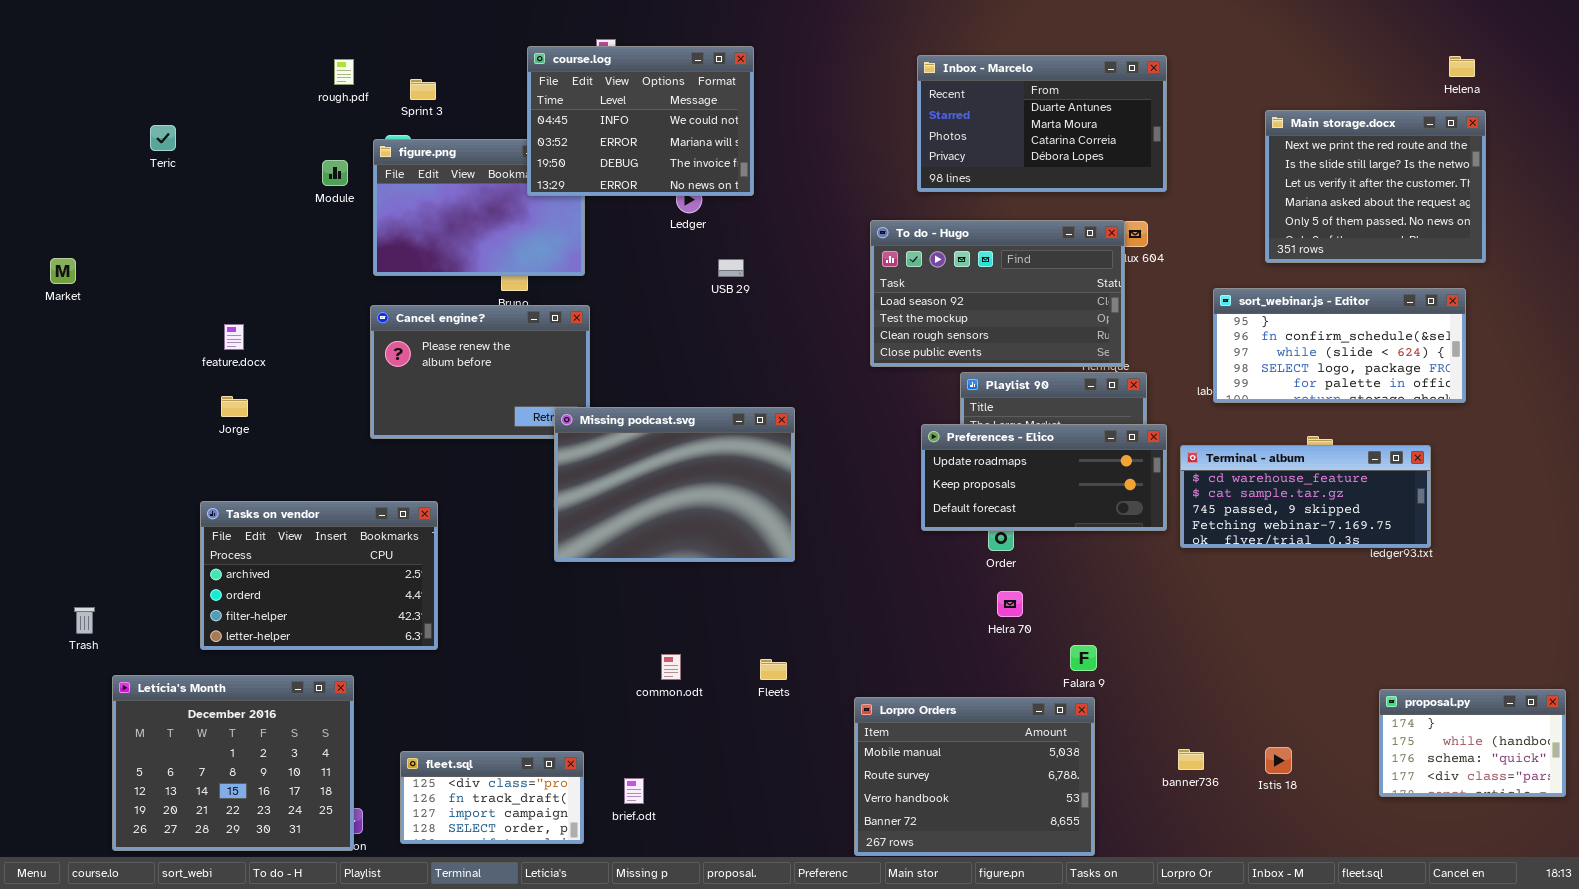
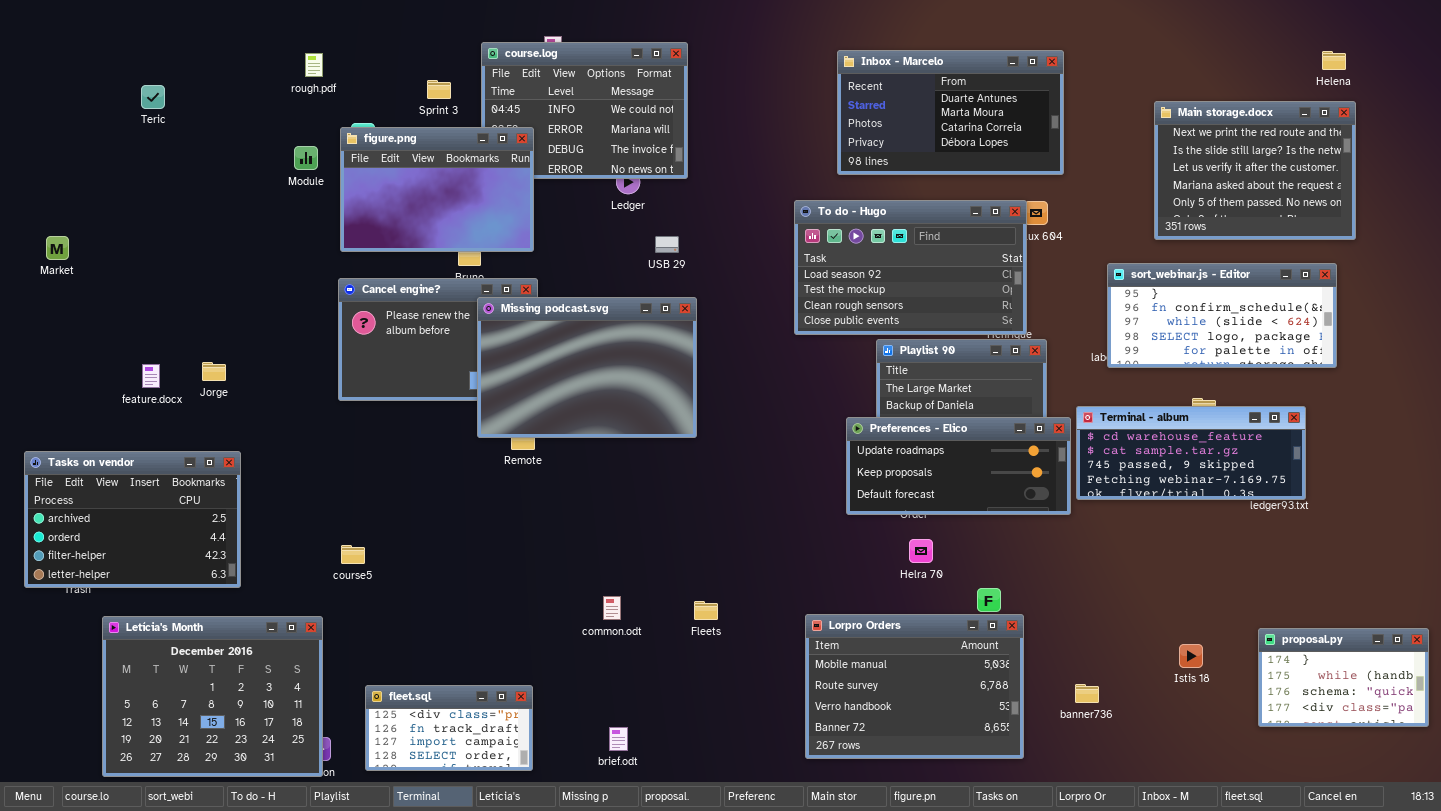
Sprint 3: [410,79,436,100] -> [427,80,451,99], moved
Teric: [150,125,176,151] -> [141,85,165,109], moved
figure.png: [373,139,585,276] -> [340,127,534,252], raised
feature.docx: [224,324,244,350] -> [142,364,160,388], moved
Missing podcast.svg: [554,407,795,562] -> [477,297,697,438], moved
Preferences - Elico: [921,424,1167,531] -> [846,417,1071,515], moved
Tasks on vendor: [200,501,438,650] -> [24,451,241,588], moved
Lorpro Orders: [854,697,1095,856] -> [805,614,1024,759], moved
Istis 18: [1265,747,1292,774] -> [1179,644,1203,668], moved
brief.odt: [624,778,644,804] -> [609,727,628,751], moved

